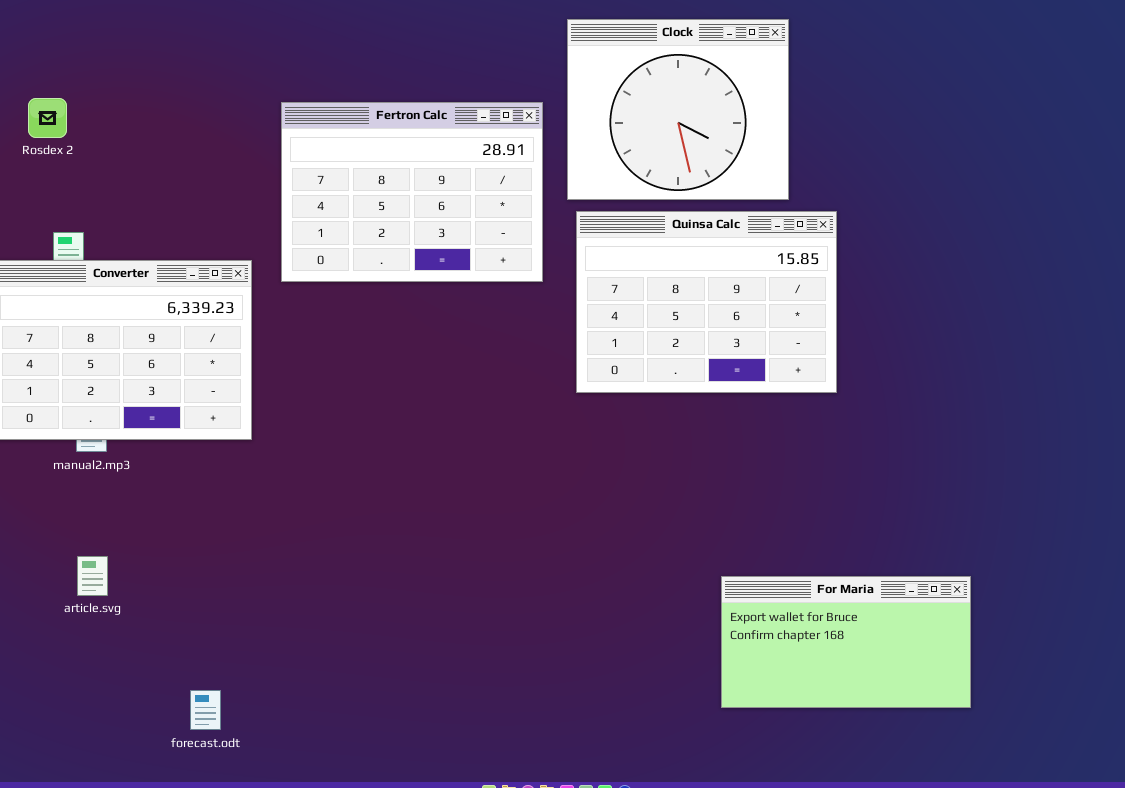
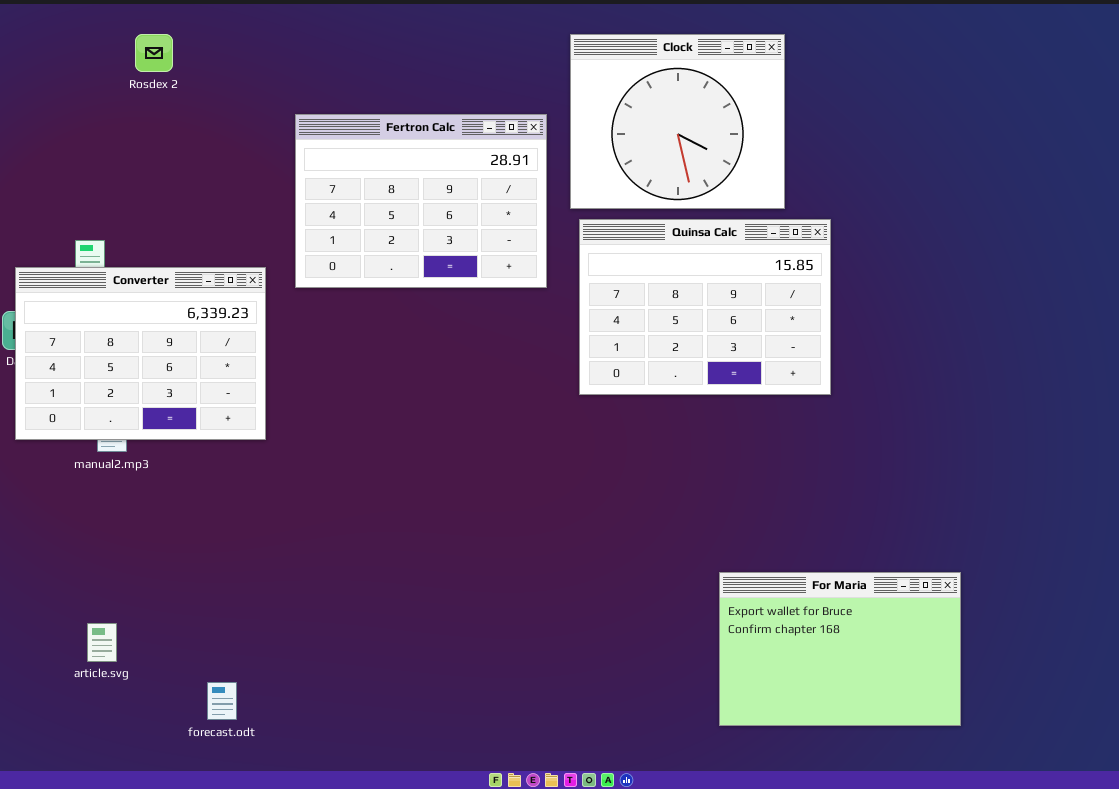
Rosdex 2: [28,98,67,138] -> [135,34,173,72], moved
article.svg: [77,556,108,596] -> [87,623,117,662], moved
For Maria: [721,576,971,708] -> [719,572,961,726], resized

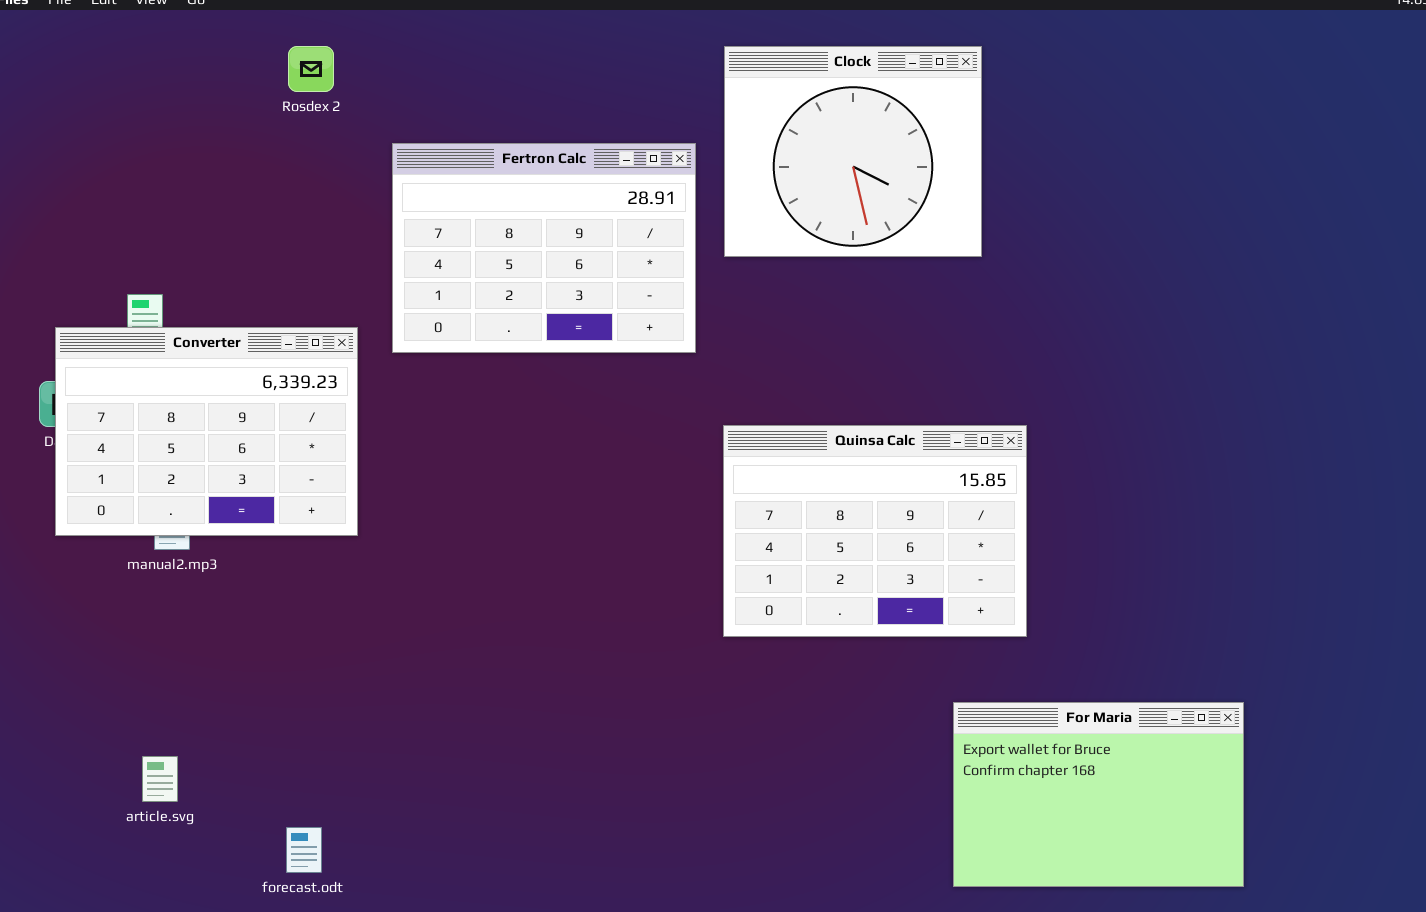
Rosdex 2: [135,34,173,72] -> [288,46,334,92], moved
Quinsa Calc: [579,219,831,395] -> [723,425,1027,637], moved
For Maria: [719,572,961,726] -> [953,702,1244,887], moved

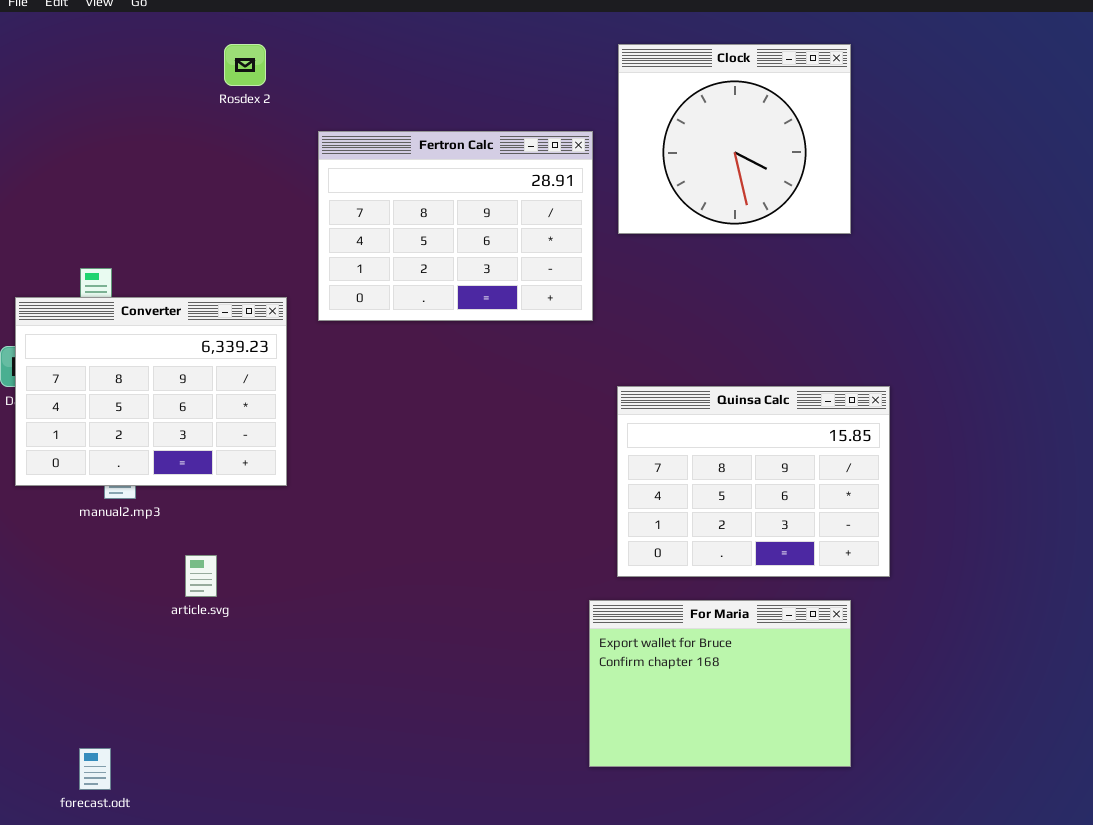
For Maria: [953,702,1244,887] -> [589,600,851,767], moved
article.svg: [142,756,178,802] -> [185,555,217,597], moved
forecast.odt: [286,827,322,873] -> [79,748,111,790], moved

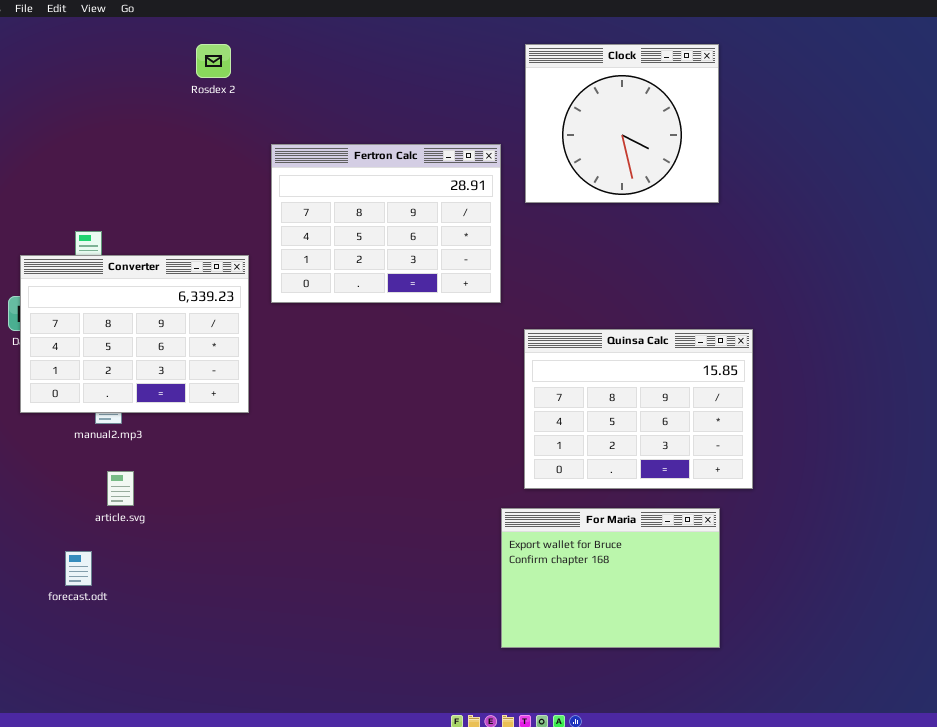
Fertron Calc: [318,131,593,321] -> [271,144,501,303], moved
article.svg: [185,555,217,597] -> [107,471,134,506], moved
forecast.odt: [79,748,111,790] -> [65,551,92,586], moved

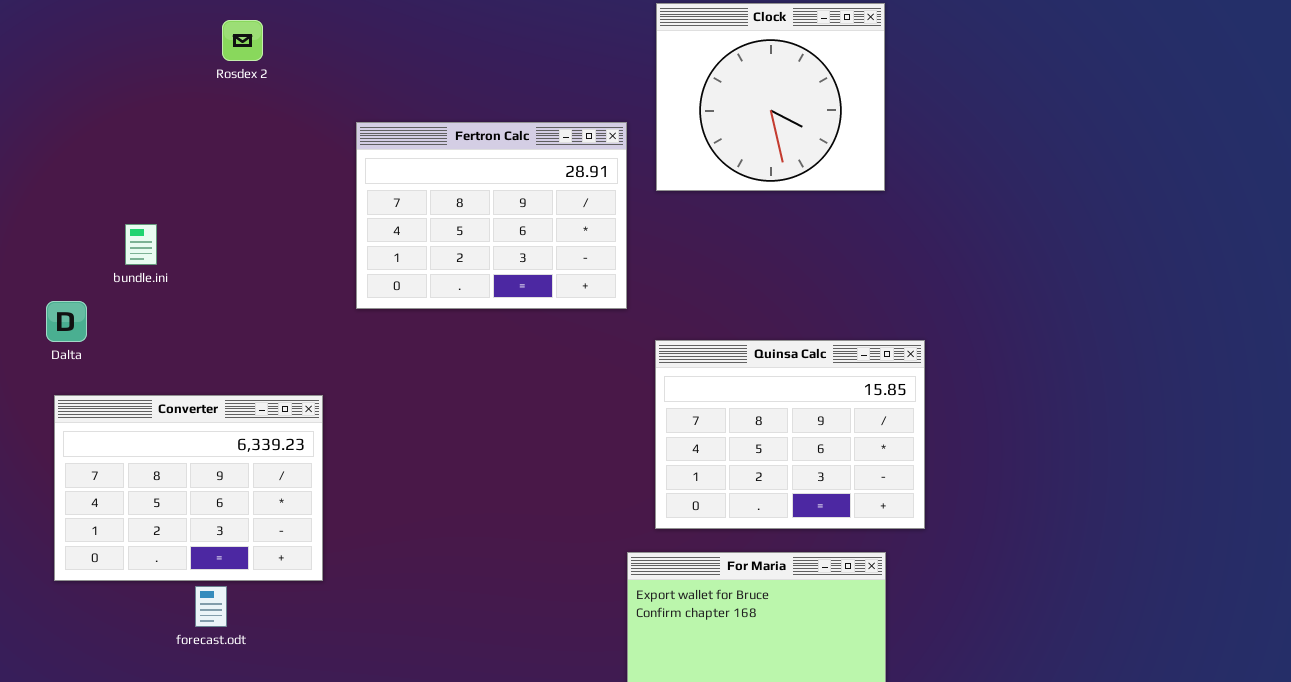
Rosdex 2: [196,44,231,78] -> [222,20,263,61], moved
Converter: [20,255,249,413] -> [54,395,323,581], moved
forecast.odt: [65,551,92,586] -> [195,586,227,627], moved

